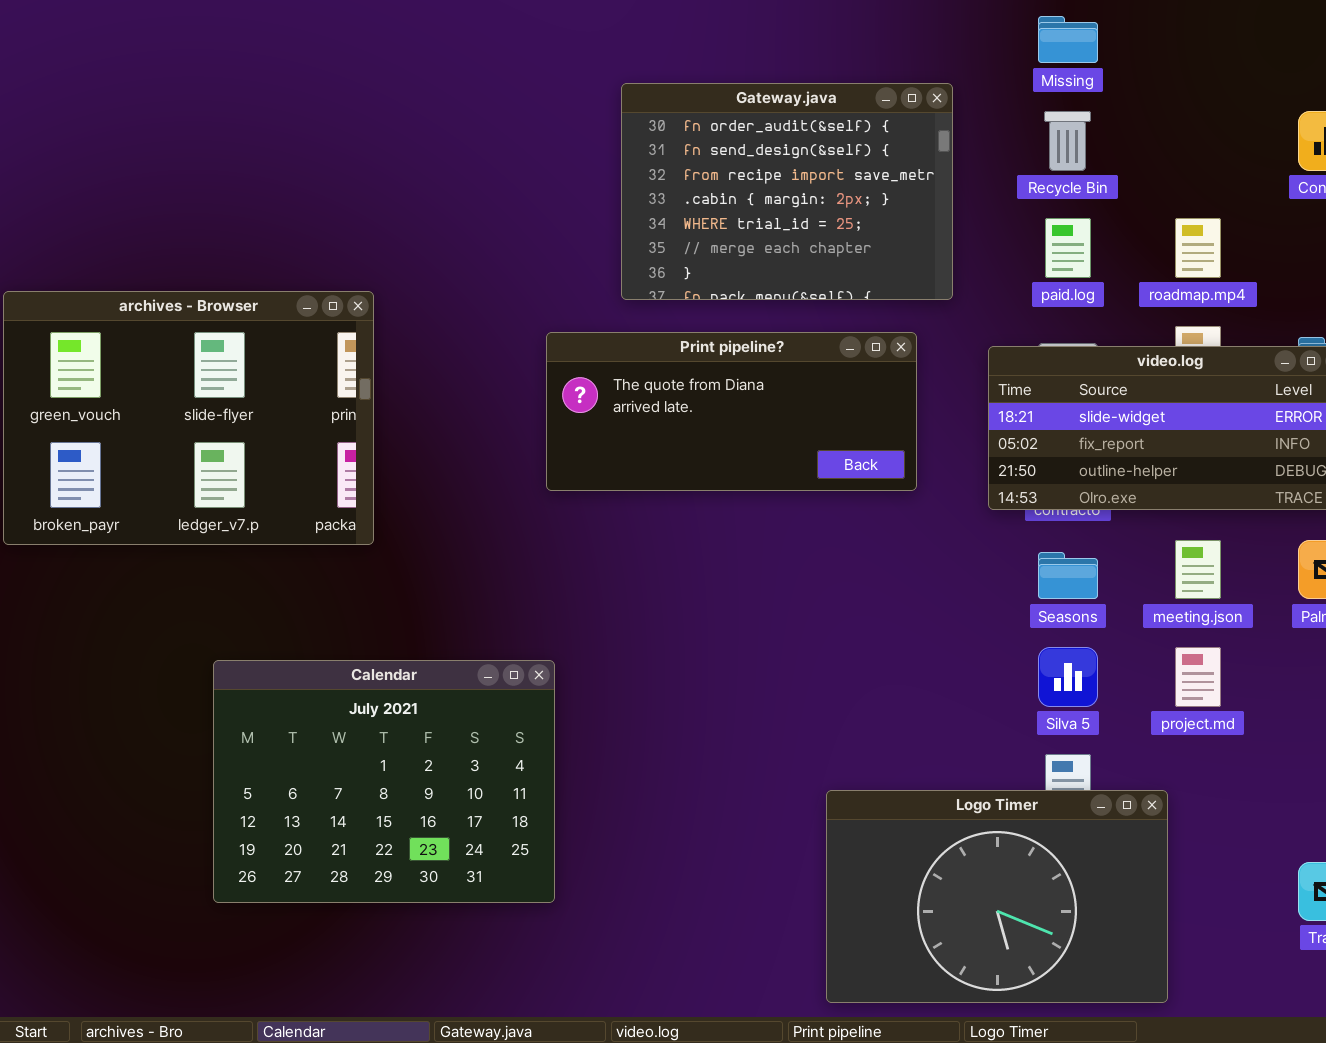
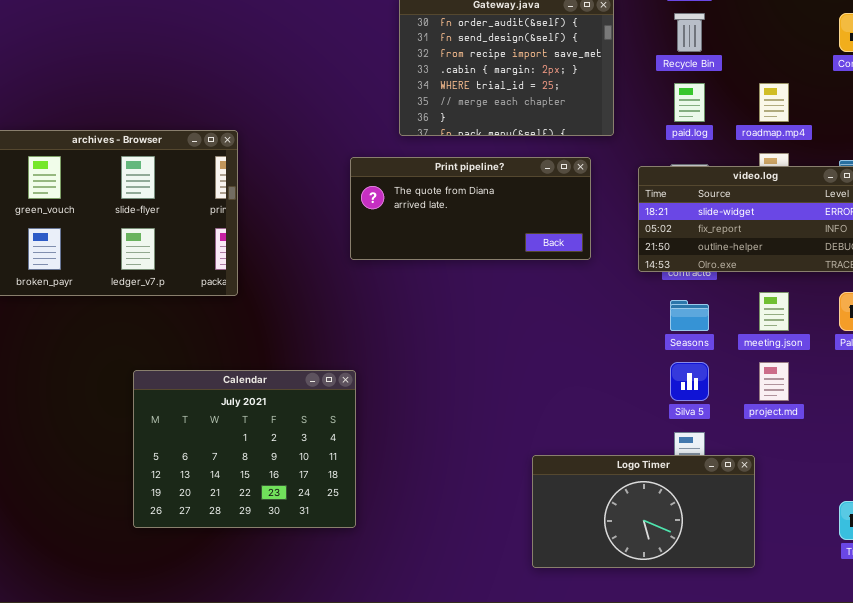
Logo Timer: [826,790,1168,1003] -> [532,455,755,568], resized

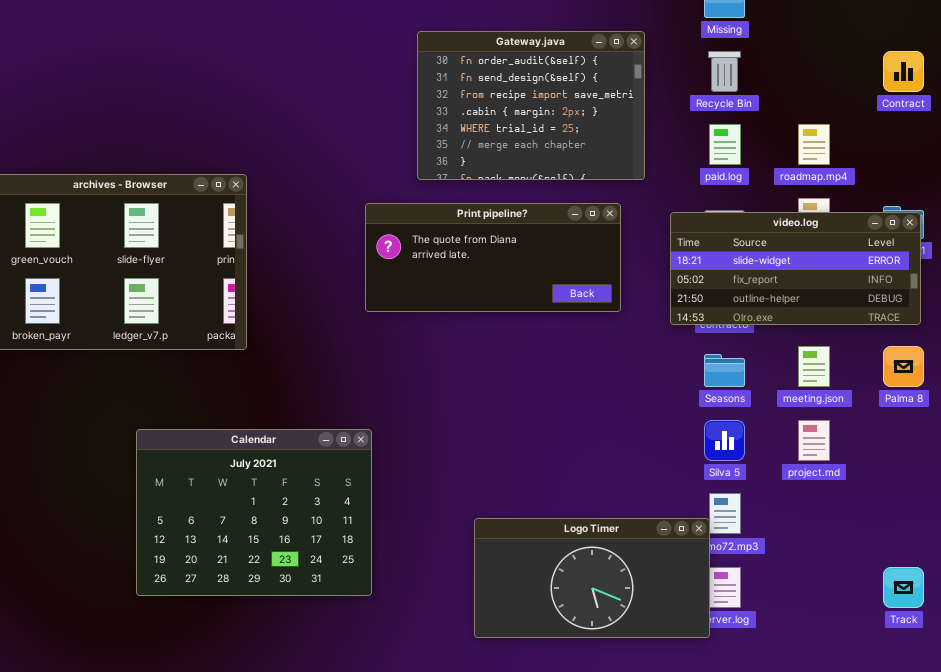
Logo Timer: [532,455,755,568] -> [474,518,710,638], moved

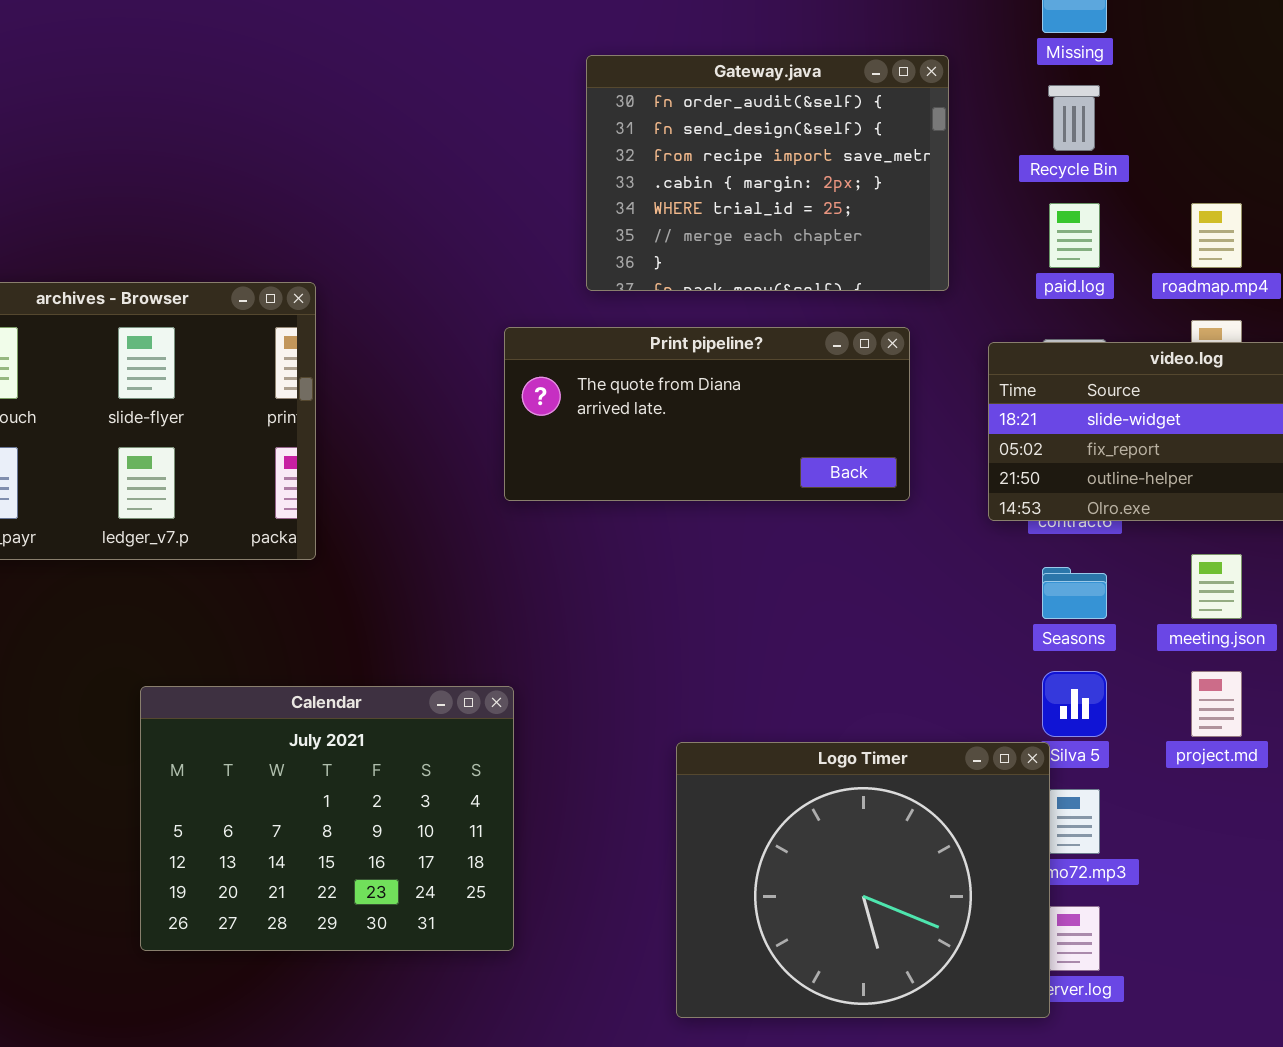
Logo Timer: [474,518,710,638] -> [676,742,1050,1018], resized

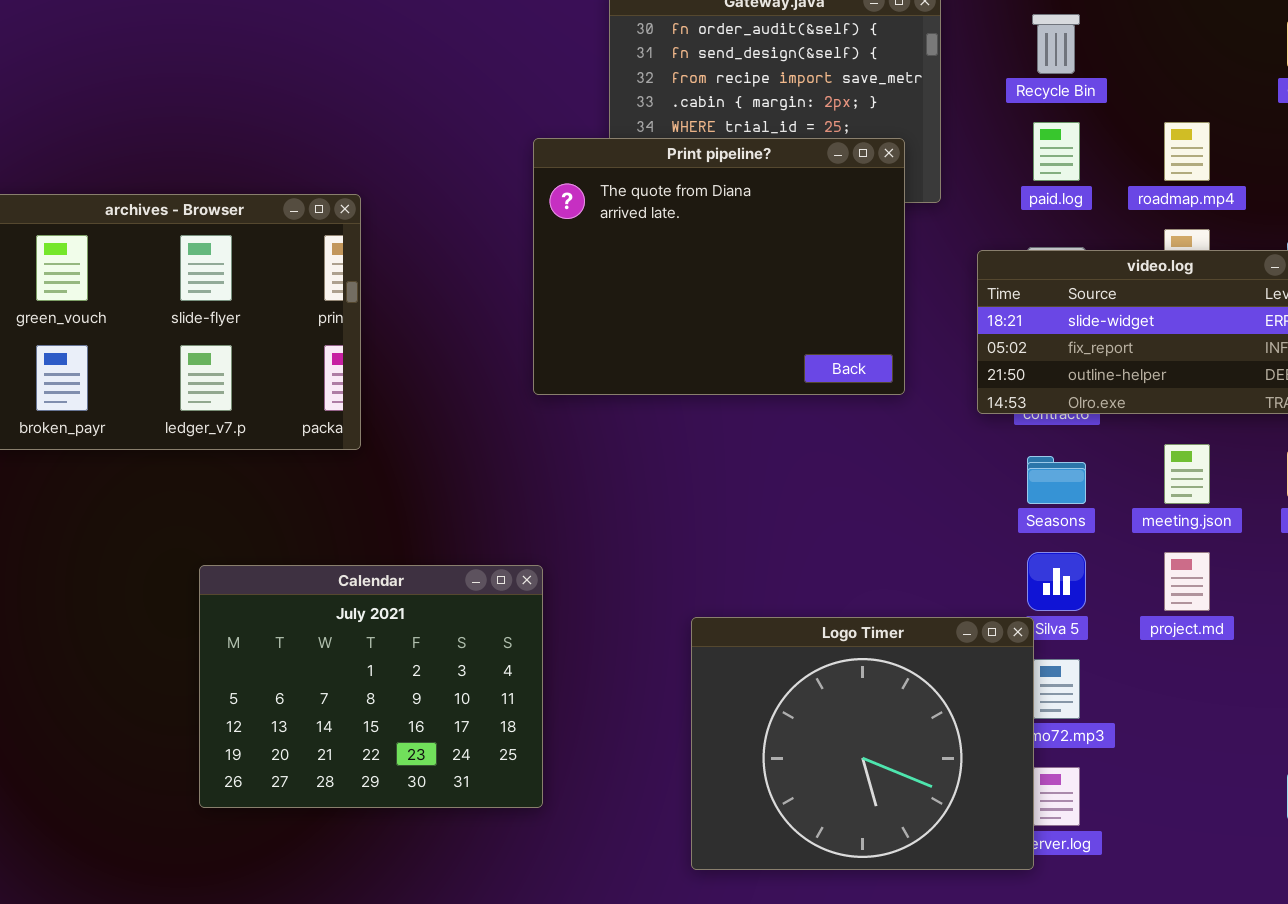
Print pipeline?: [504,327,910,501] -> [533,138,905,395], resized

